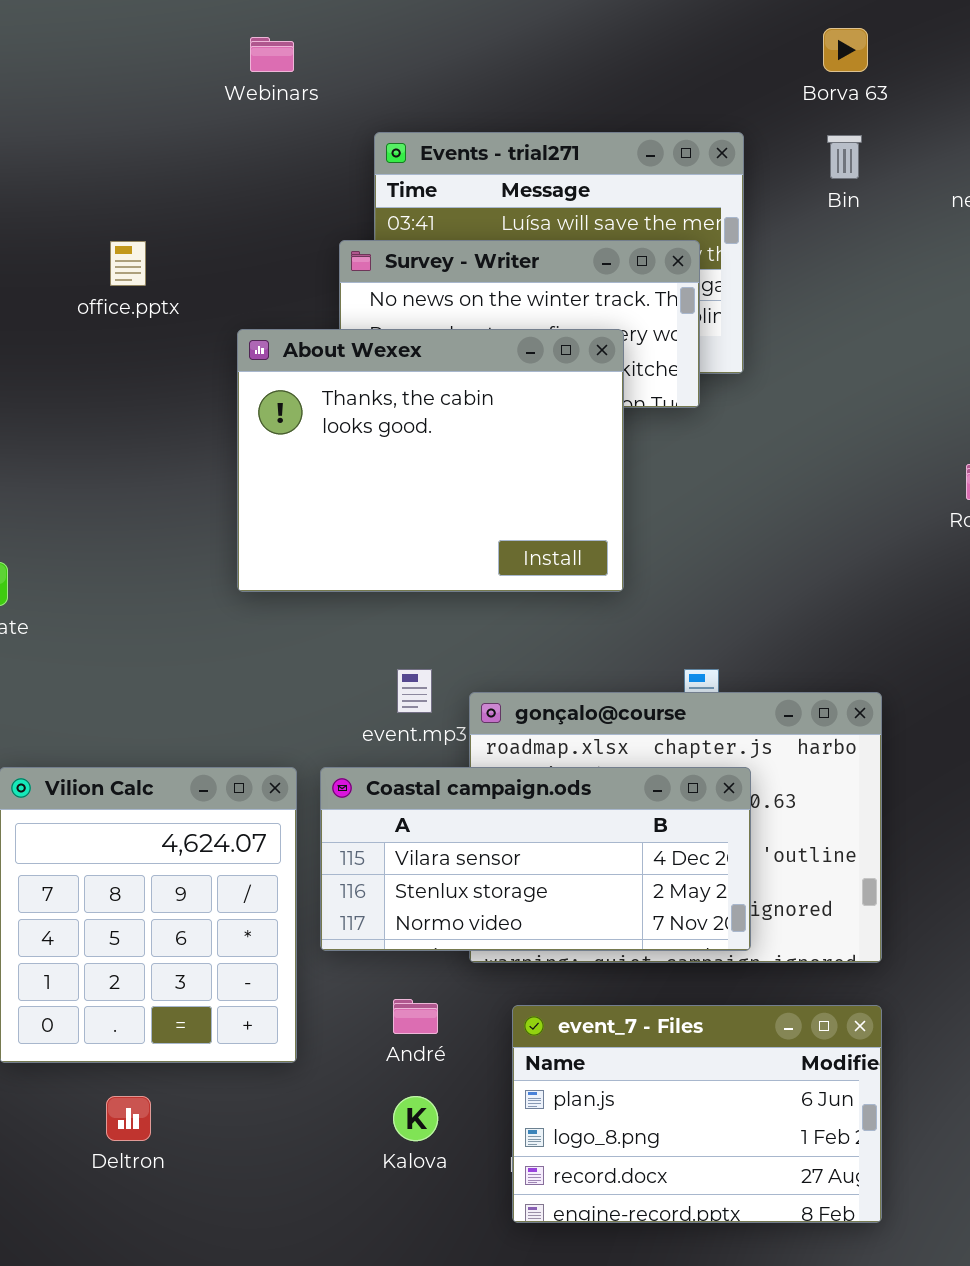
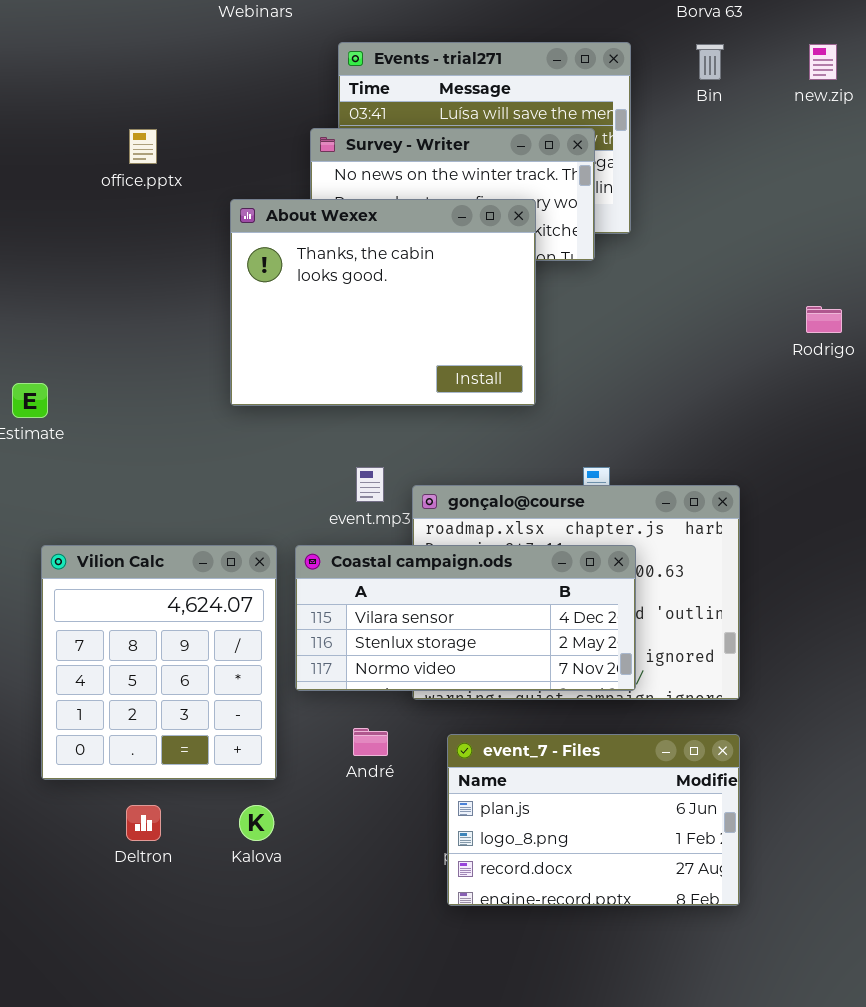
Kalova: [393,1096,438,1141] -> [239,805,274,841], moved

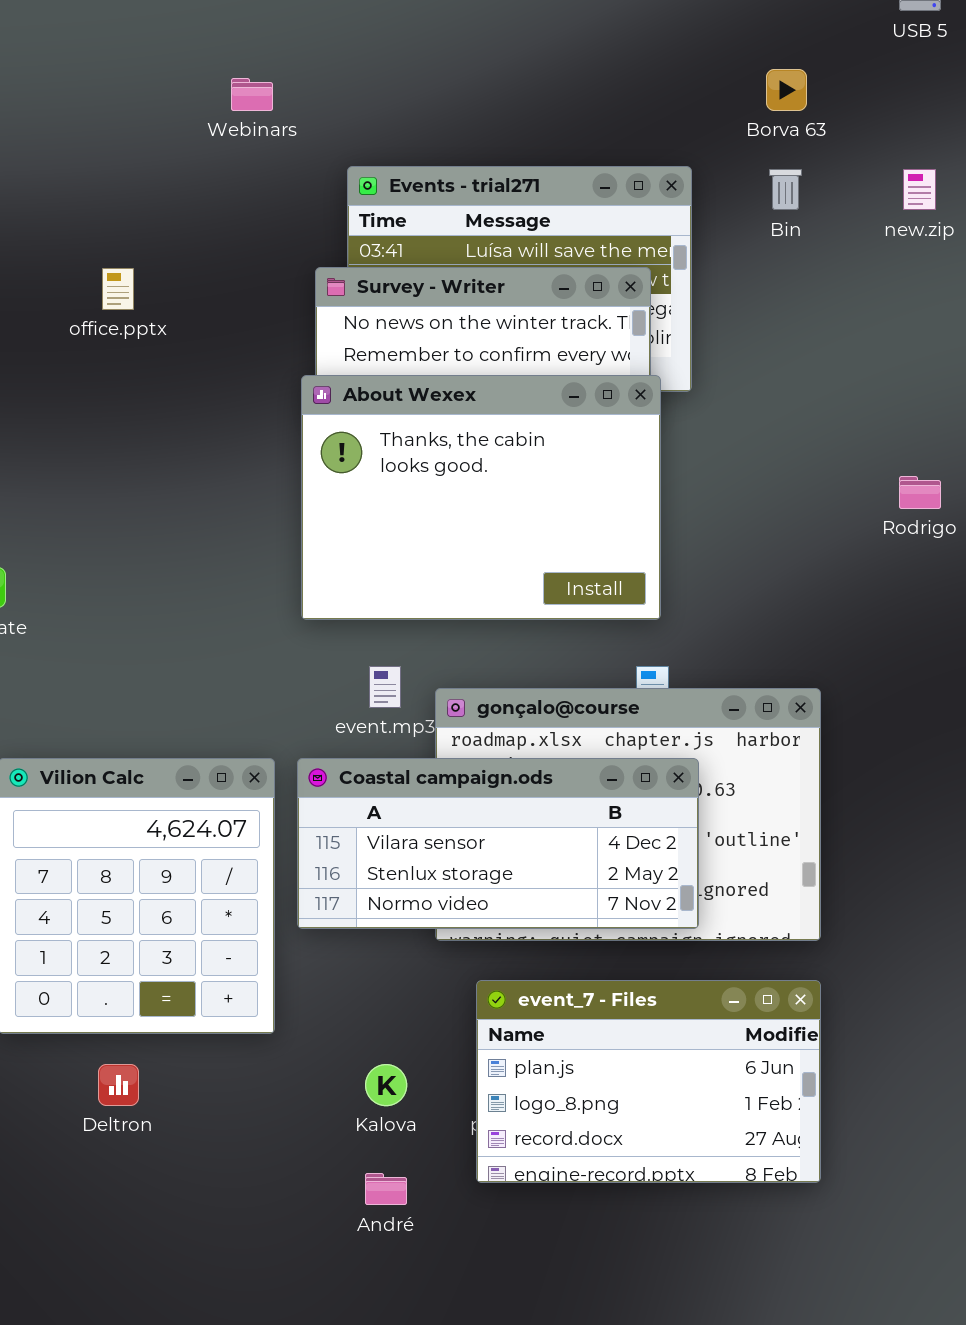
About Wexex: [230,199,536,406] -> [301,375,661,620], moved
André: [353,728,388,756] -> [365,1173,407,1205], moved
Kalova: [239,805,274,841] -> [365,1064,407,1106], moved

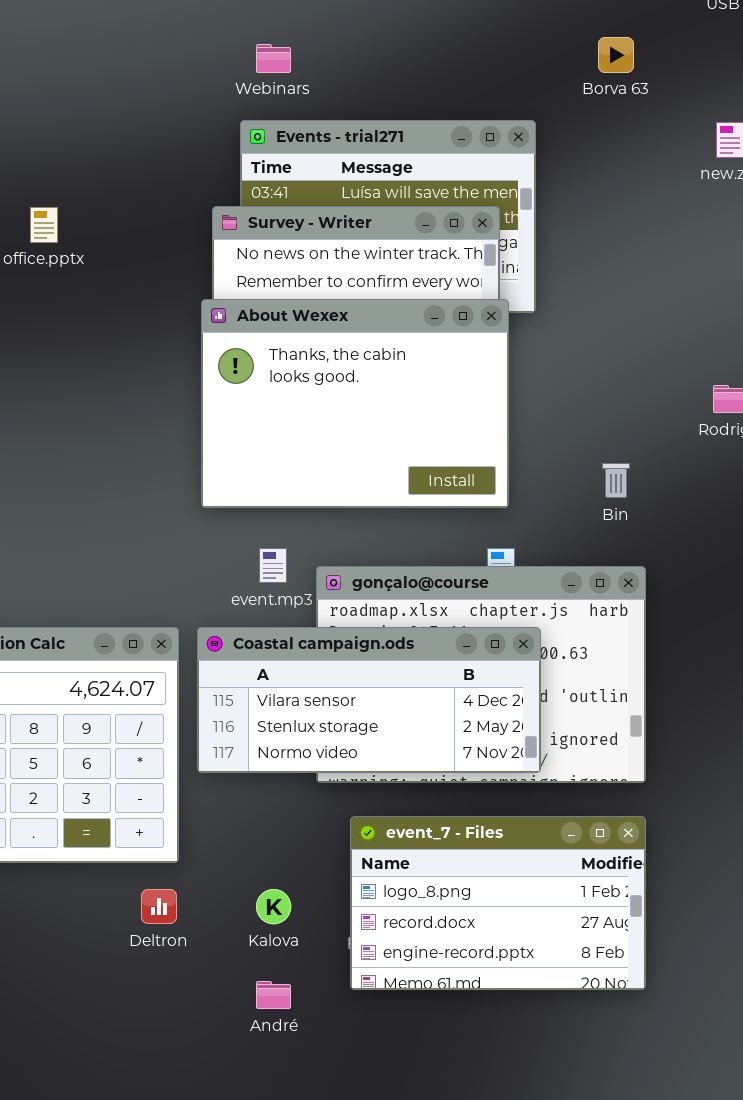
Webinars: [231,78,273,111] -> [256,44,291,73], moved
Bin: [769,169,802,210] -> [602,463,630,498], moved
event_7 - Files: [476,980,821,1183] -> [350,816,646,990], scrolled down 1 row
Deltron: [98,1064,139,1106] -> [141,889,177,924], moved

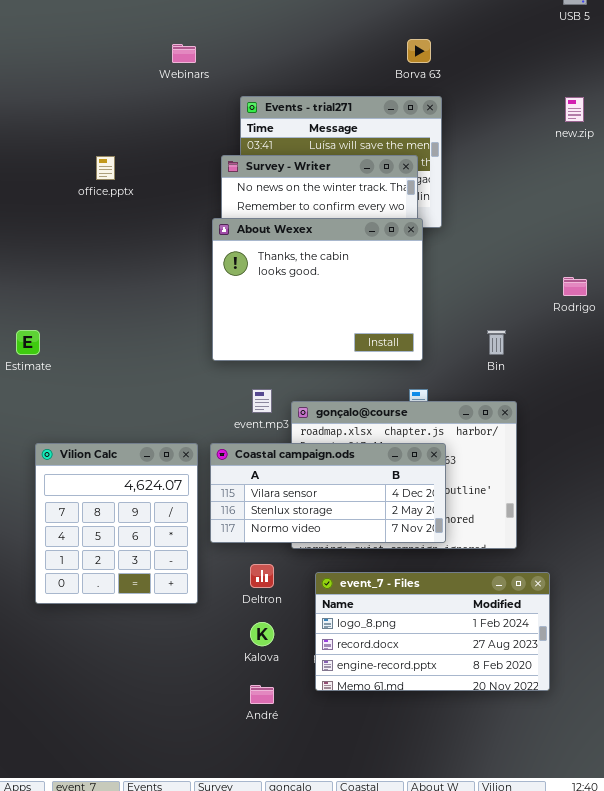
Borva 63: [598,37,634,73] -> [407,39,431,63], moved
Webinars: [256,44,291,73] -> [172,44,196,63], moved
event_7 - Files: [350,816,646,990] -> [315,572,550,691], resized
Deltron: [141,889,177,924] -> [250,564,274,588], moved

